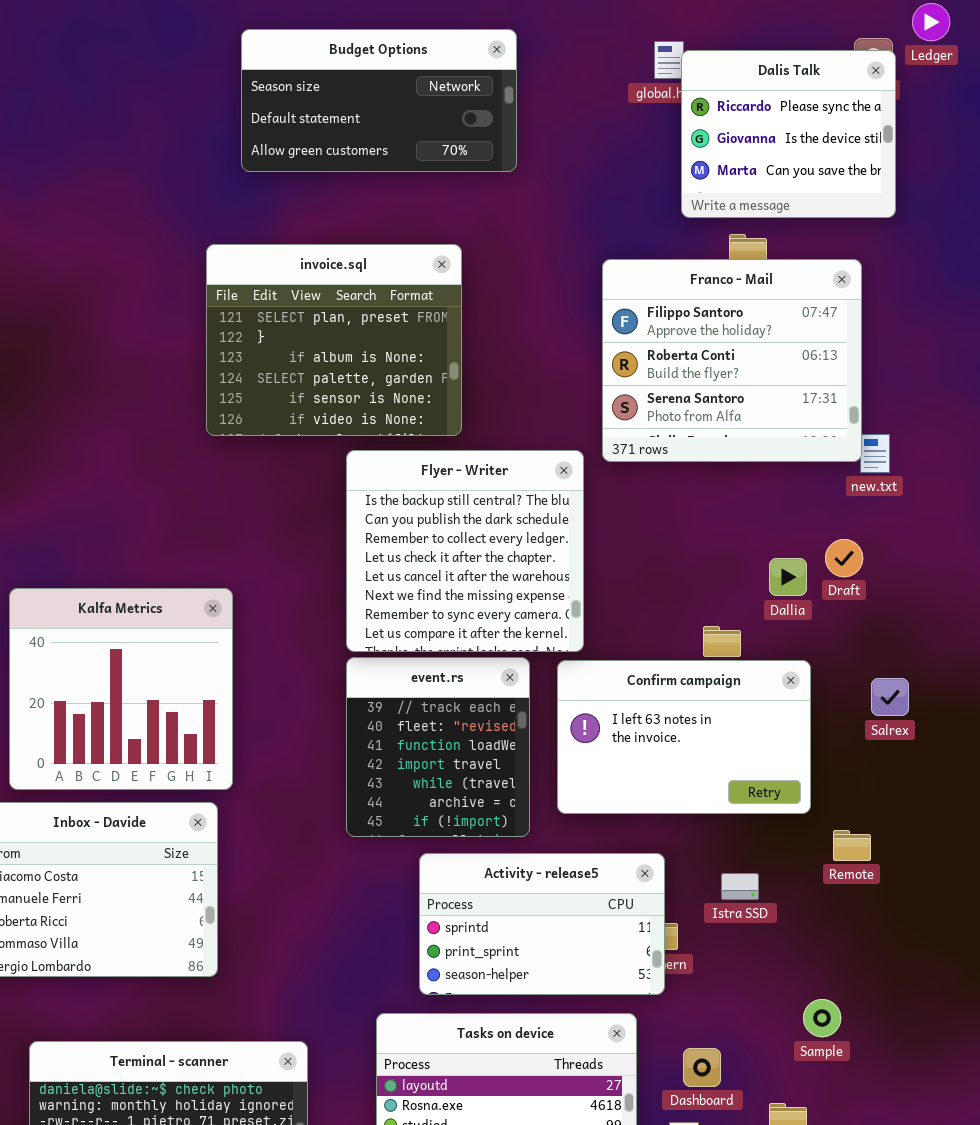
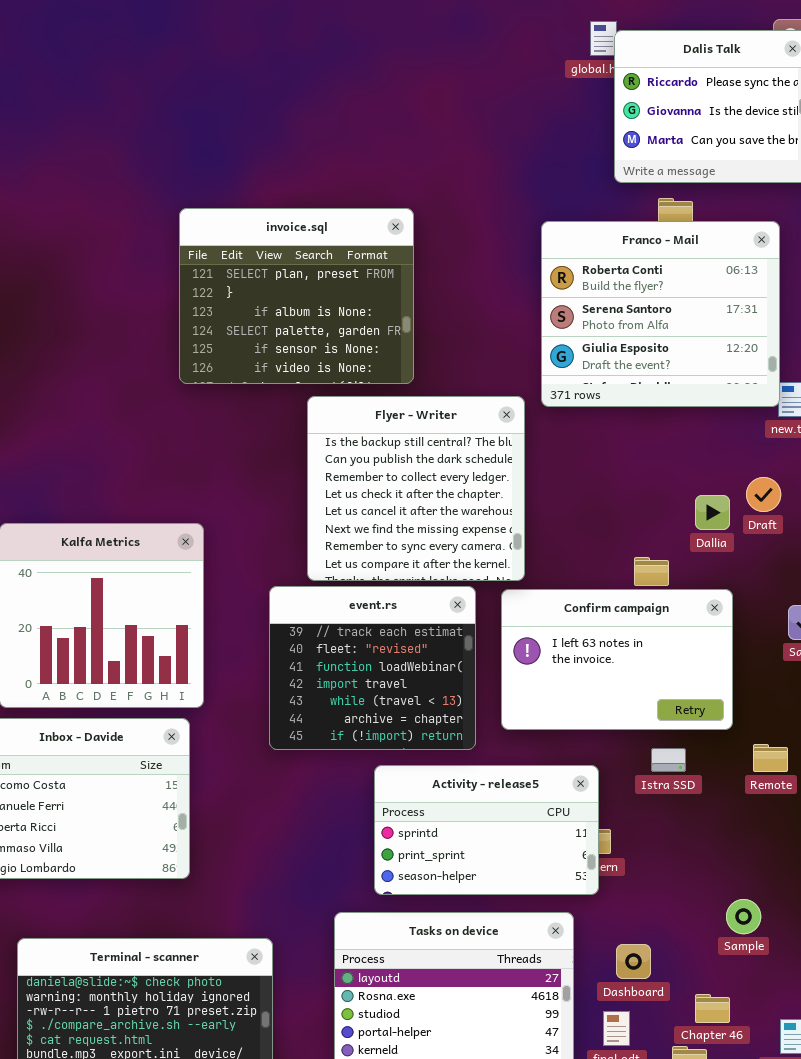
Budget Options: [241,29,517,172] -> none, closed
Franco - Mail: [602,259,862,462] -> [541,221,780,407], scrolled down 1 row
event.rs: [346,657,530,837] -> [269,586,476,750], resized
Istra SSD: [721,873,759,900] -> [651,748,686,772], moved

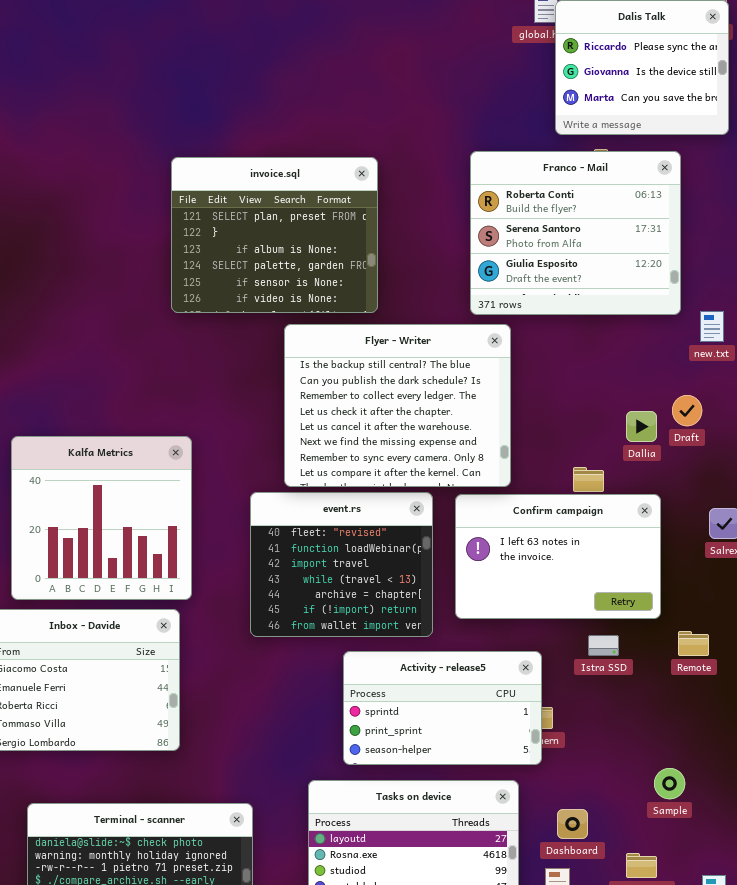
Franco - Mail: [541,221,780,407] -> [470,151,681,315], moved
Flyer - Writer: [307,396,525,581] -> [284,324,511,487], resized
event.rs: [269,586,476,750] -> [250,492,433,637], scrolled down 1 row

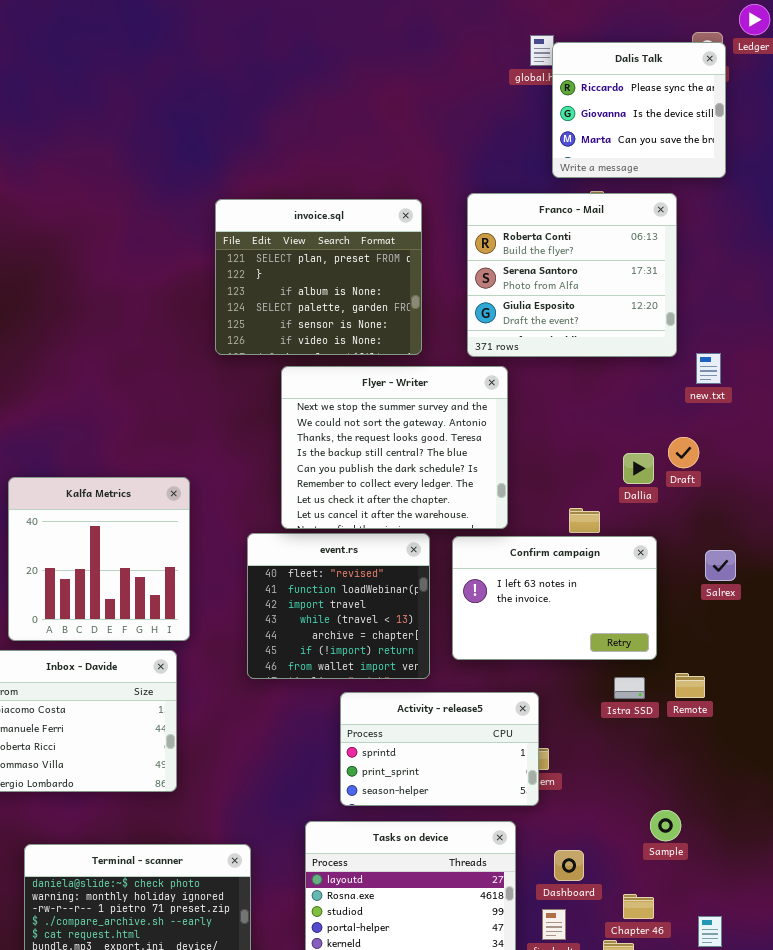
invoice.sql: [171,157,378,313] -> [215,199,422,355], moved
Flyer - Writer: [284,324,511,487] -> [281,366,508,529], scrolled up 3 rows
Istra SSD: [588,635,619,656] -> [614,677,645,699], moved

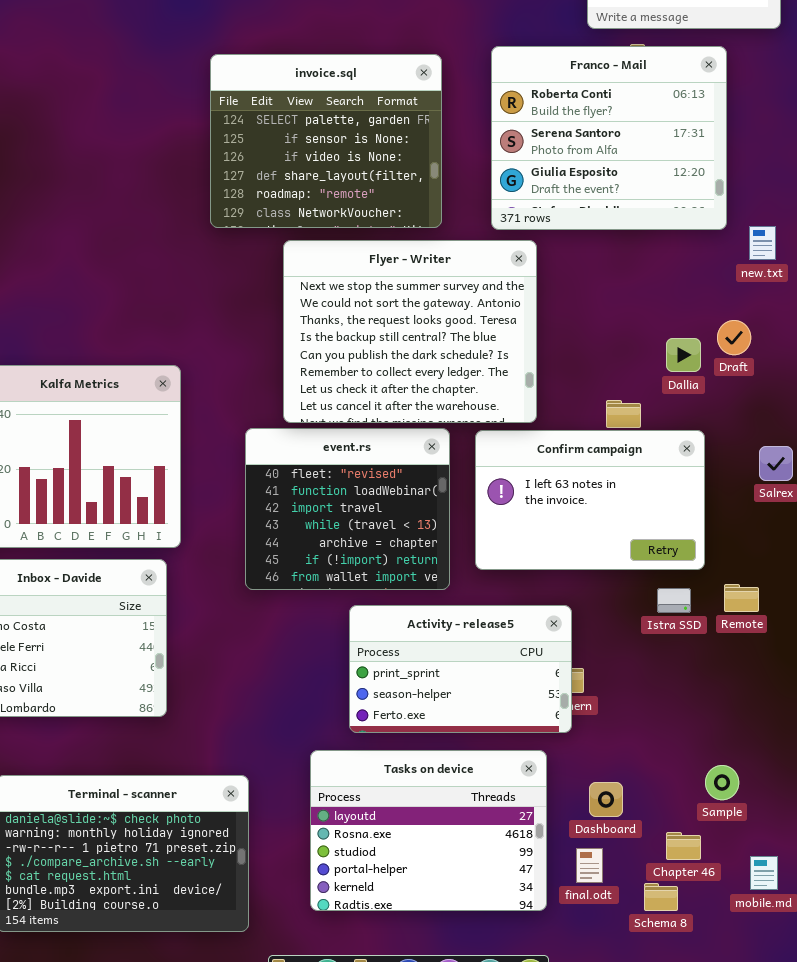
invoice.sql: [215,199,422,355] -> [210,54,442,228], scrolled down 3 rows
Activity - release5: [340,692,539,806] -> [349,605,572,733], scrolled down 1 row
Sample: [650,810,681,841] -> [705,765,739,800], moved

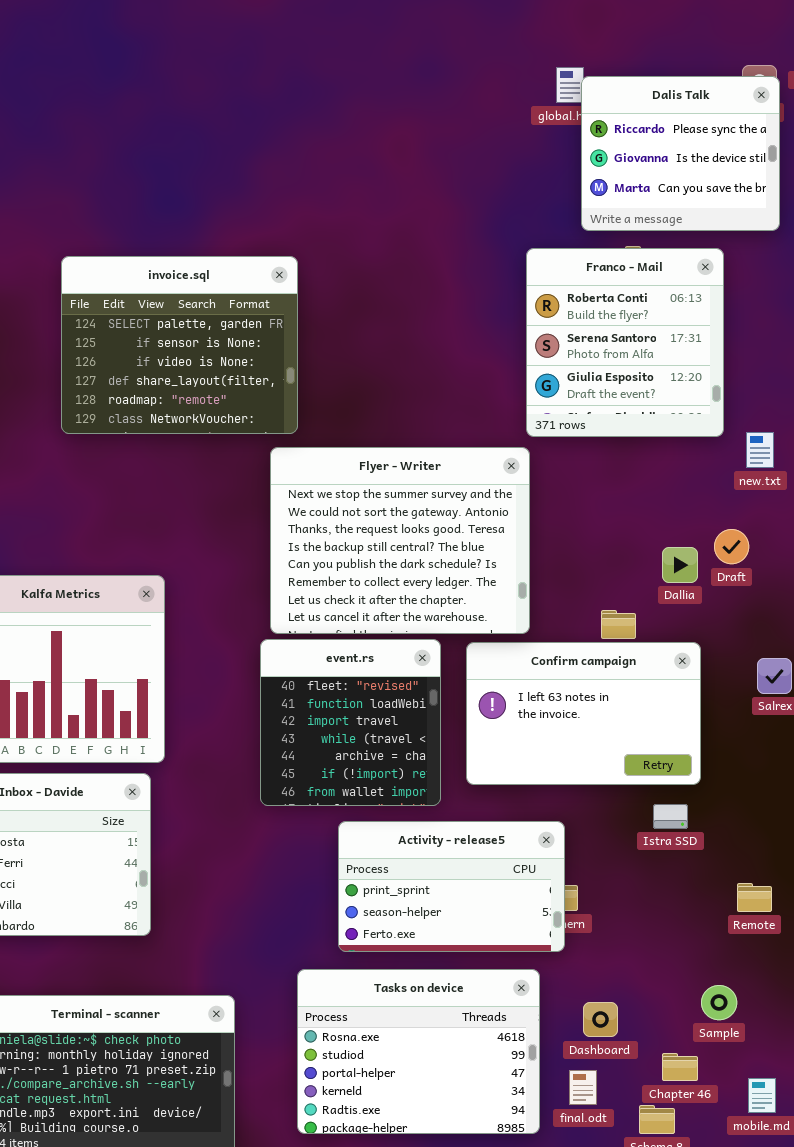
Franco - Mail: [491,46,727,230] -> [526,248,724,437], resized
invoice.sql: [210,54,442,228] -> [61,256,298,434], moved
event.rs: [245,428,450,590] -> [260,639,441,806], resized
Remote: [724,584,759,612] -> [737,883,772,912], moved
Tasks on device: [310,750,547,911] -> [297,969,540,1134], scrolled down 1 row

